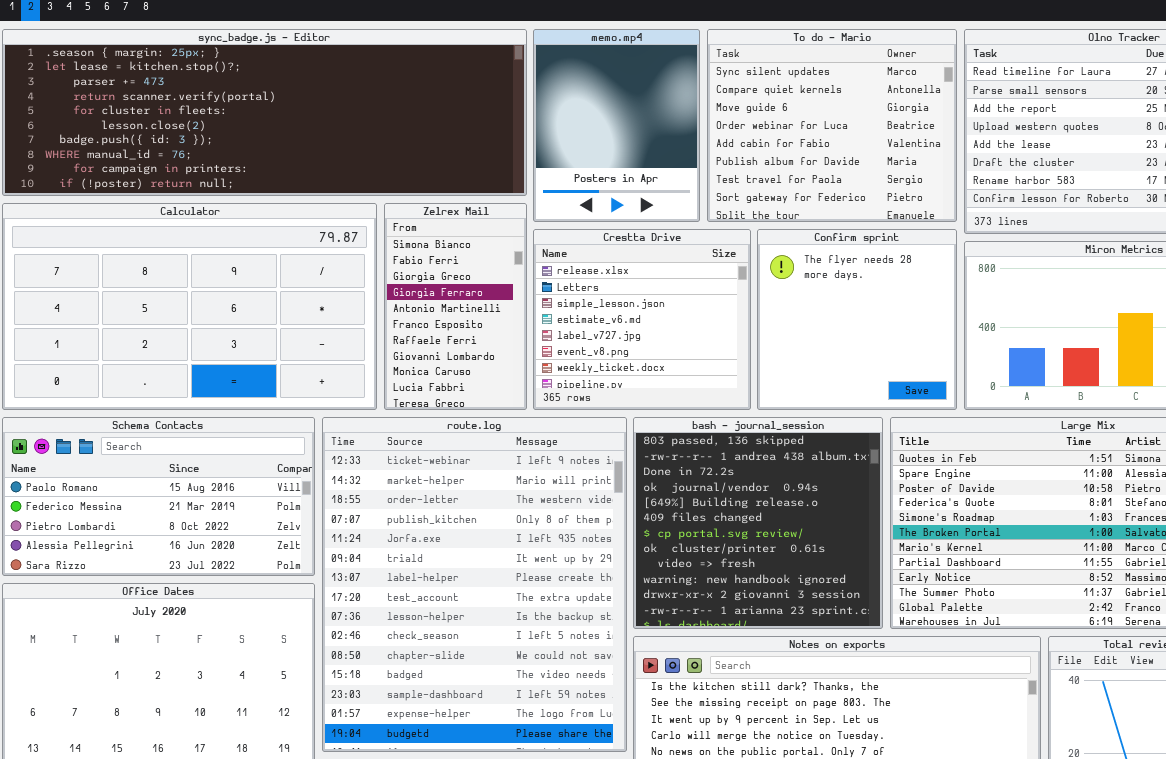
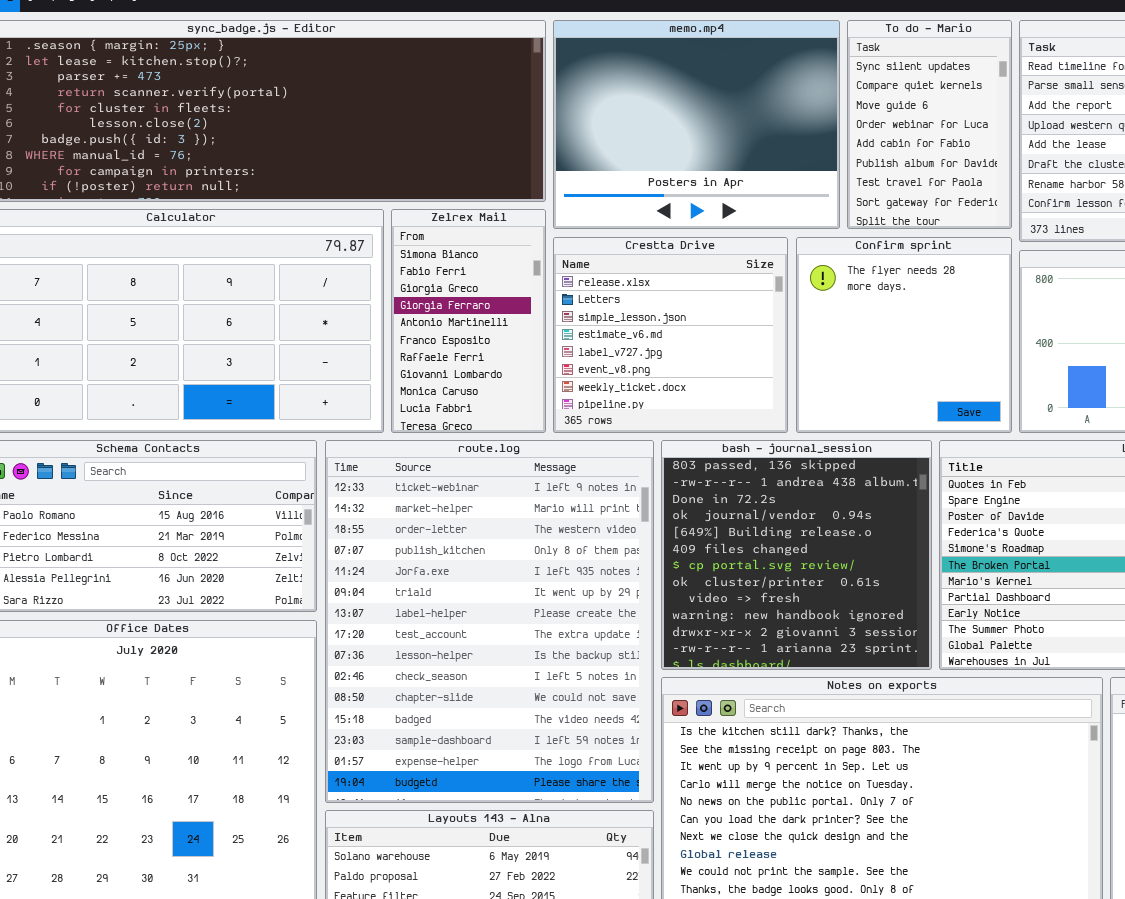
memo.mp4: [533,29,700,222] -> [553,20,840,229], resized
To do - Mario: [707,29,957,222] -> [847,20,1012,229], resized

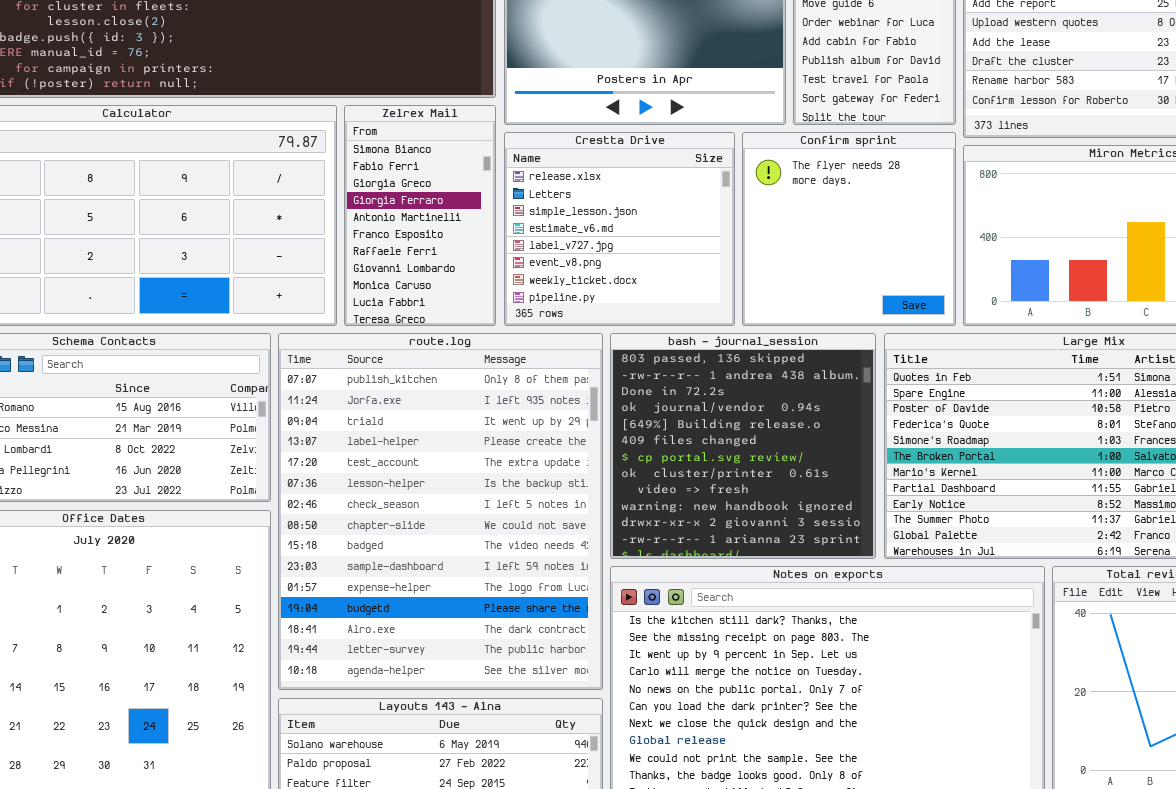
route.log: [325,440,654,803] -> [278,333,603,690], scrolled down 3 rows

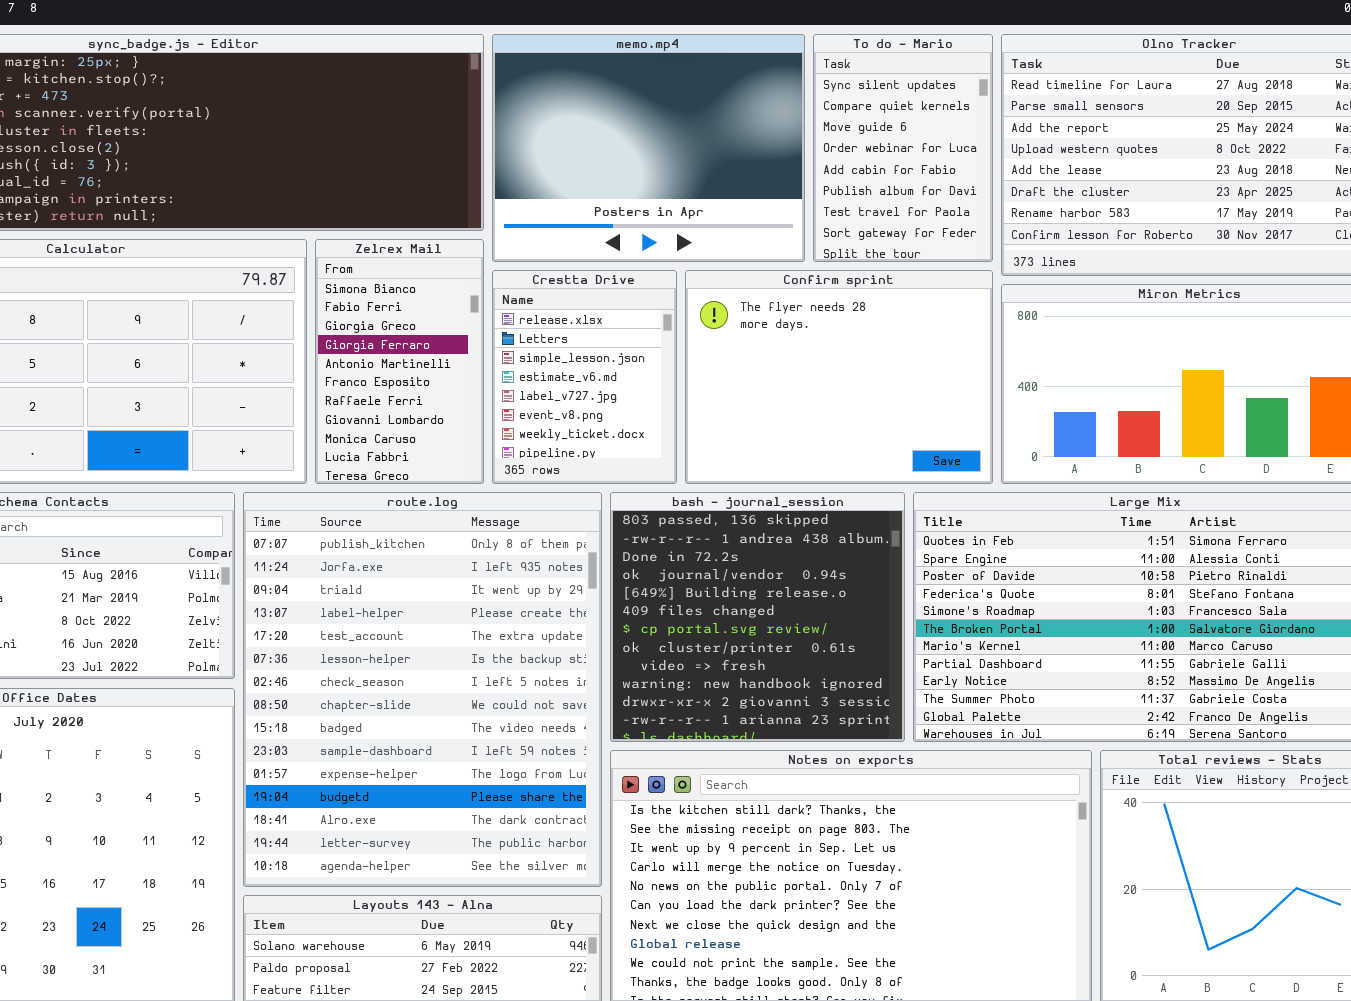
Crestta Drive: [504,132,735,326] -> [492,270,677,484], resized
Confirm sprint: [742,132,956,326] -> [685,270,993,484], resized

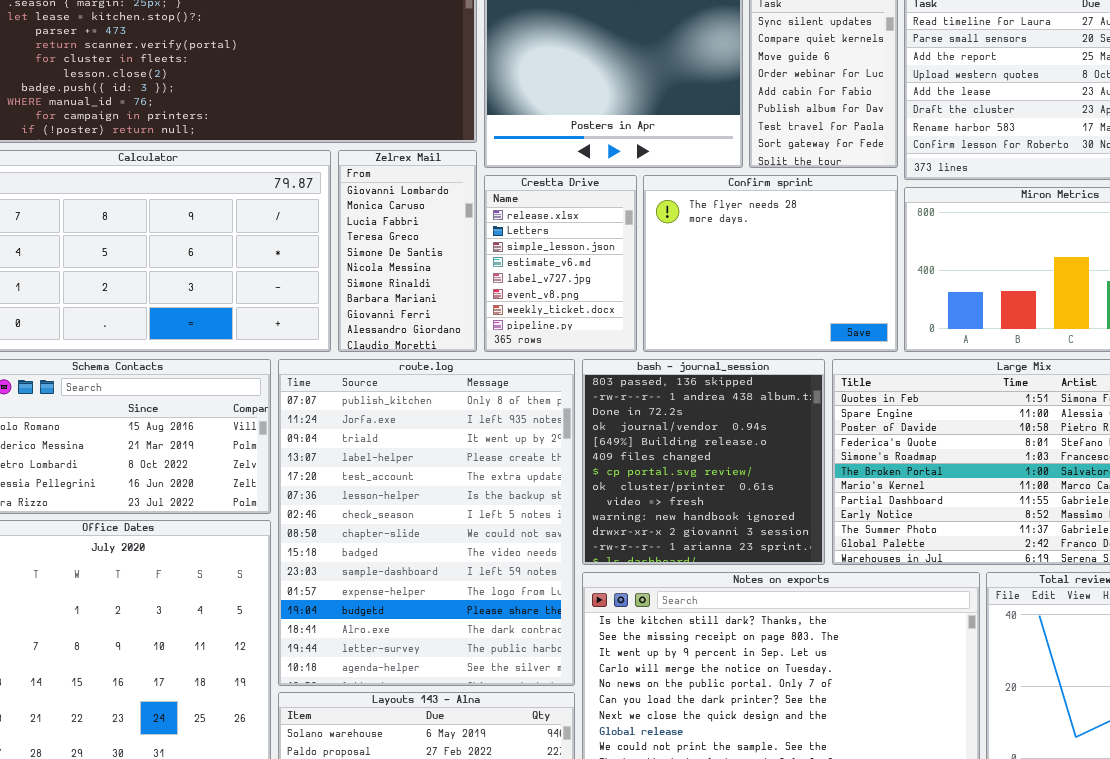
Zelrex Mail: [315,239,484,484] -> [338,150,477,352], scrolled down 7 rows

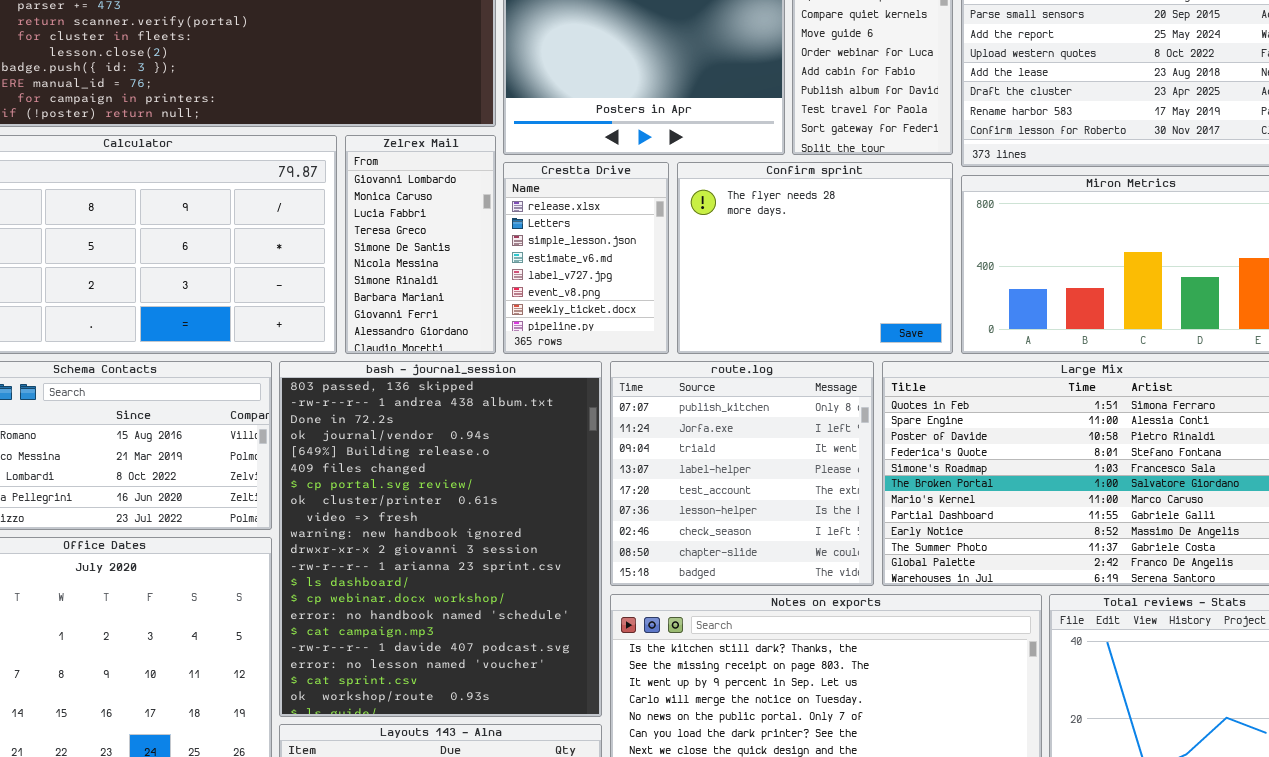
route.log: [278,359,575,686] -> [610,361,874,586], moved, resized
bash - journal_session: [582,359,825,565] -> [279,361,602,717], moved, resized

